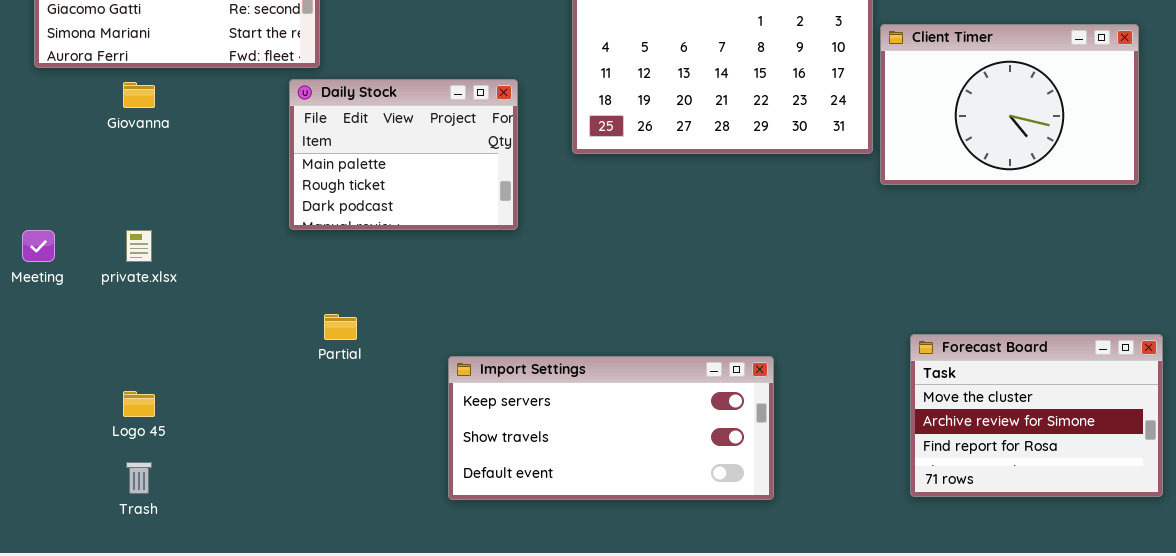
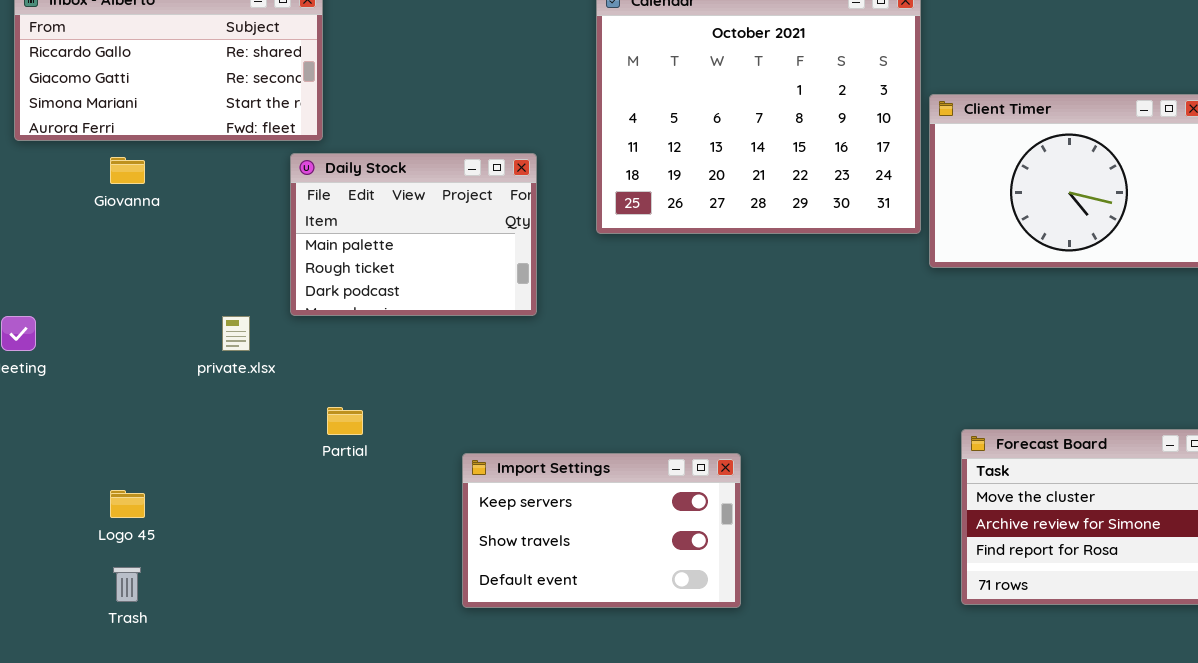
private.xlsx: [126,230,152,262] -> [222,316,250,351], moved
Import Settings: [448,356,774,500] -> [462,453,741,608], resized

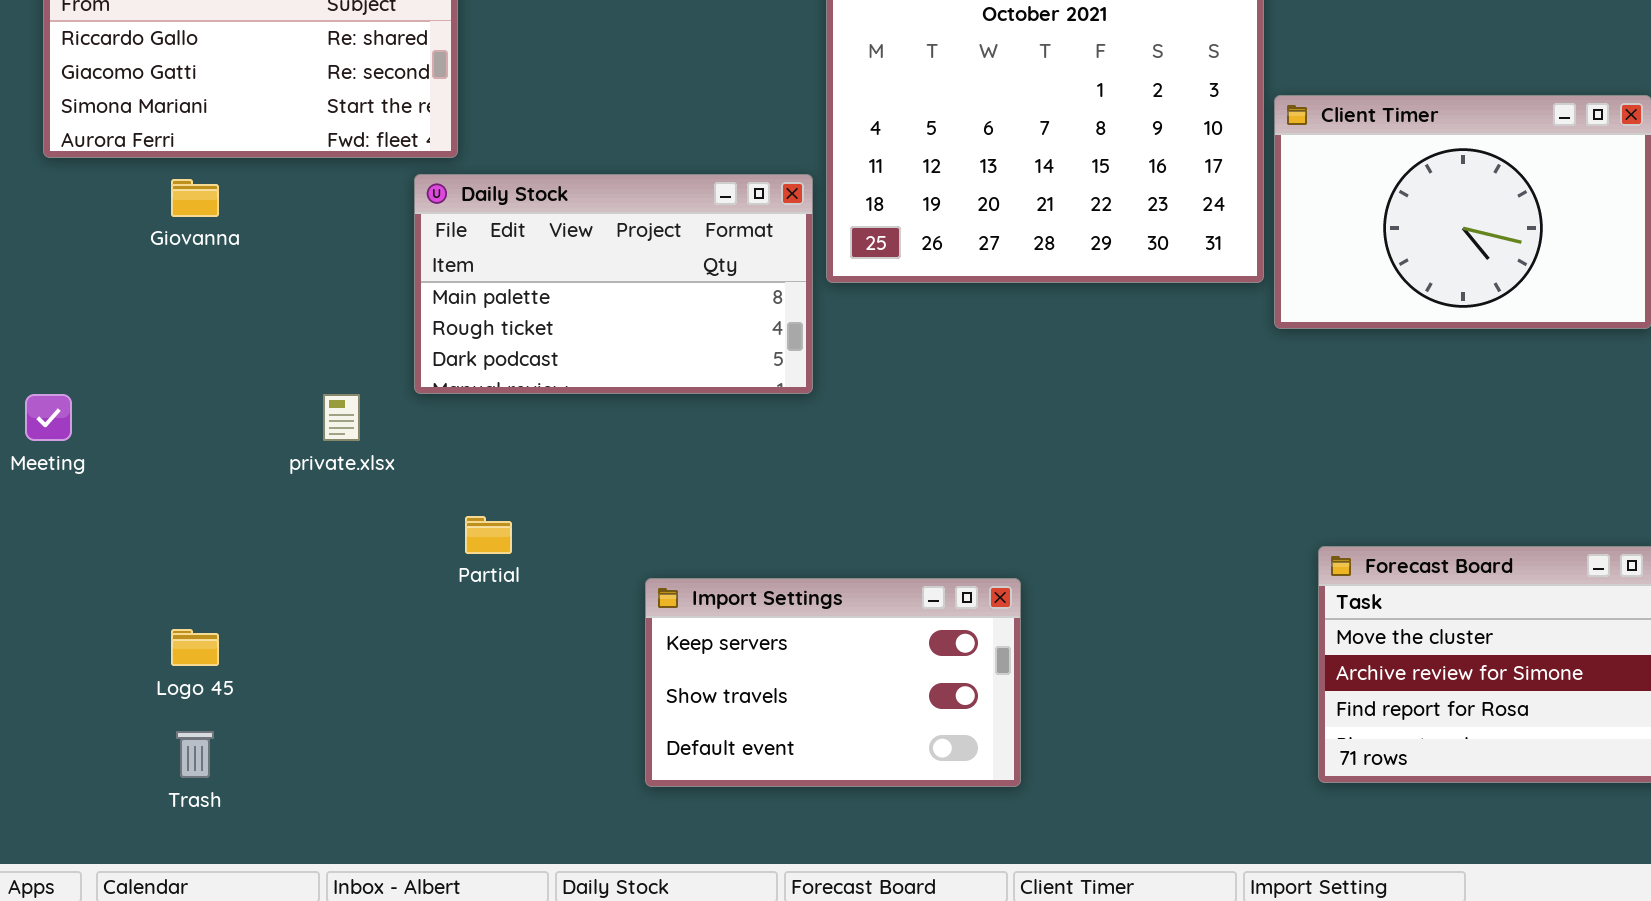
Daily Stock: [290,153,537,316] -> [414,174,813,394], resized

